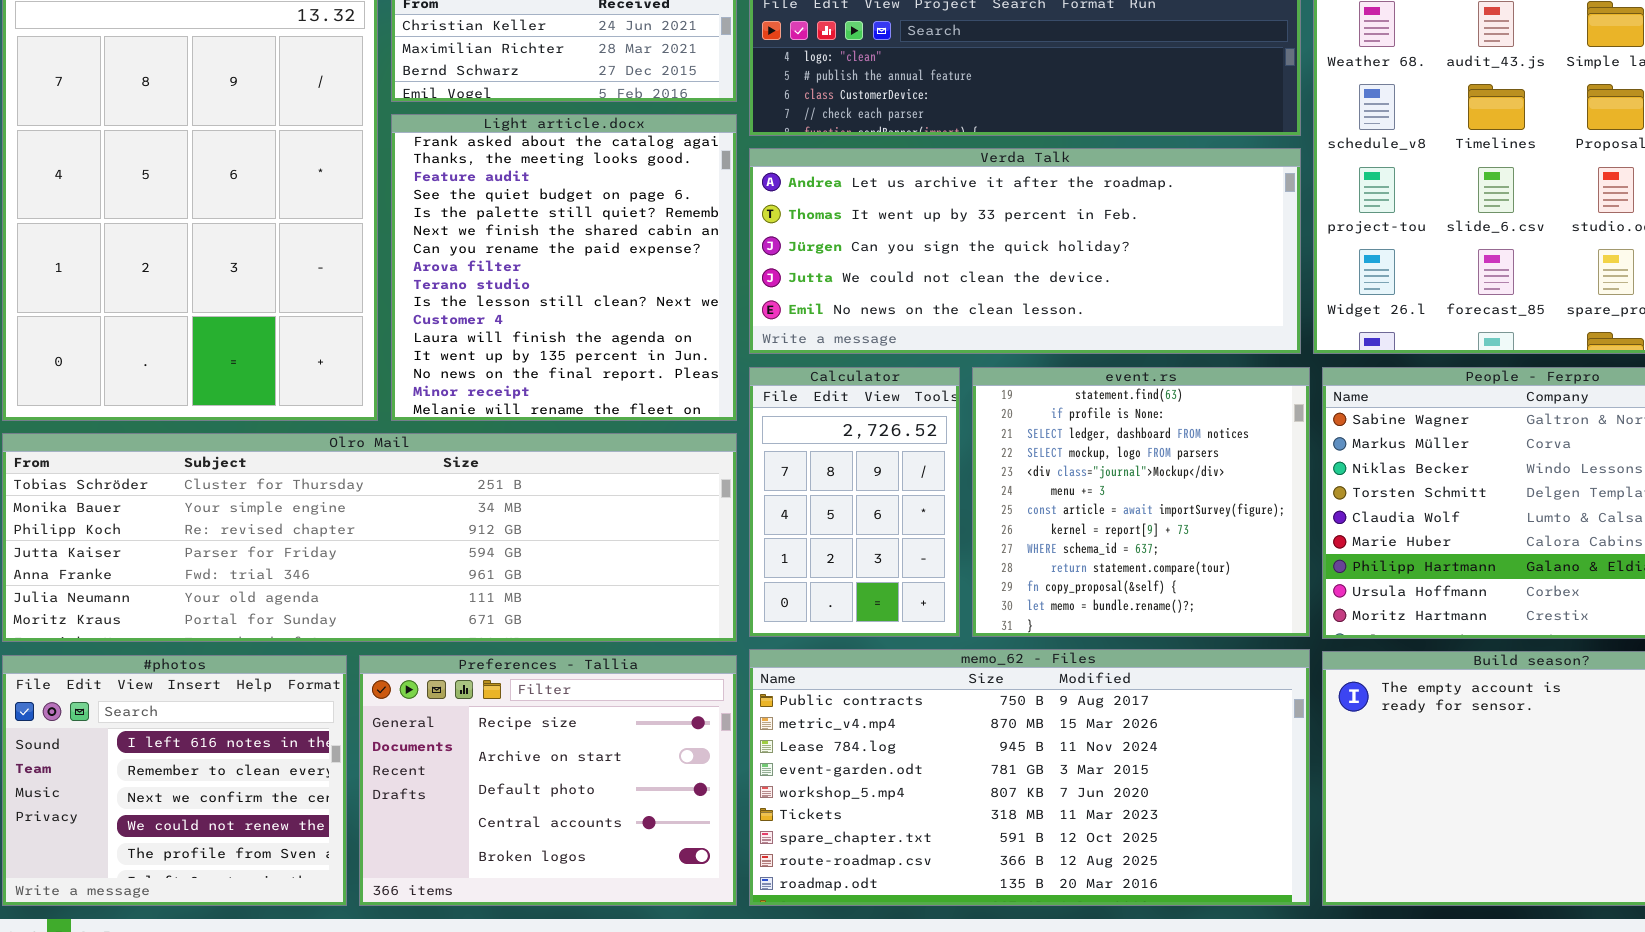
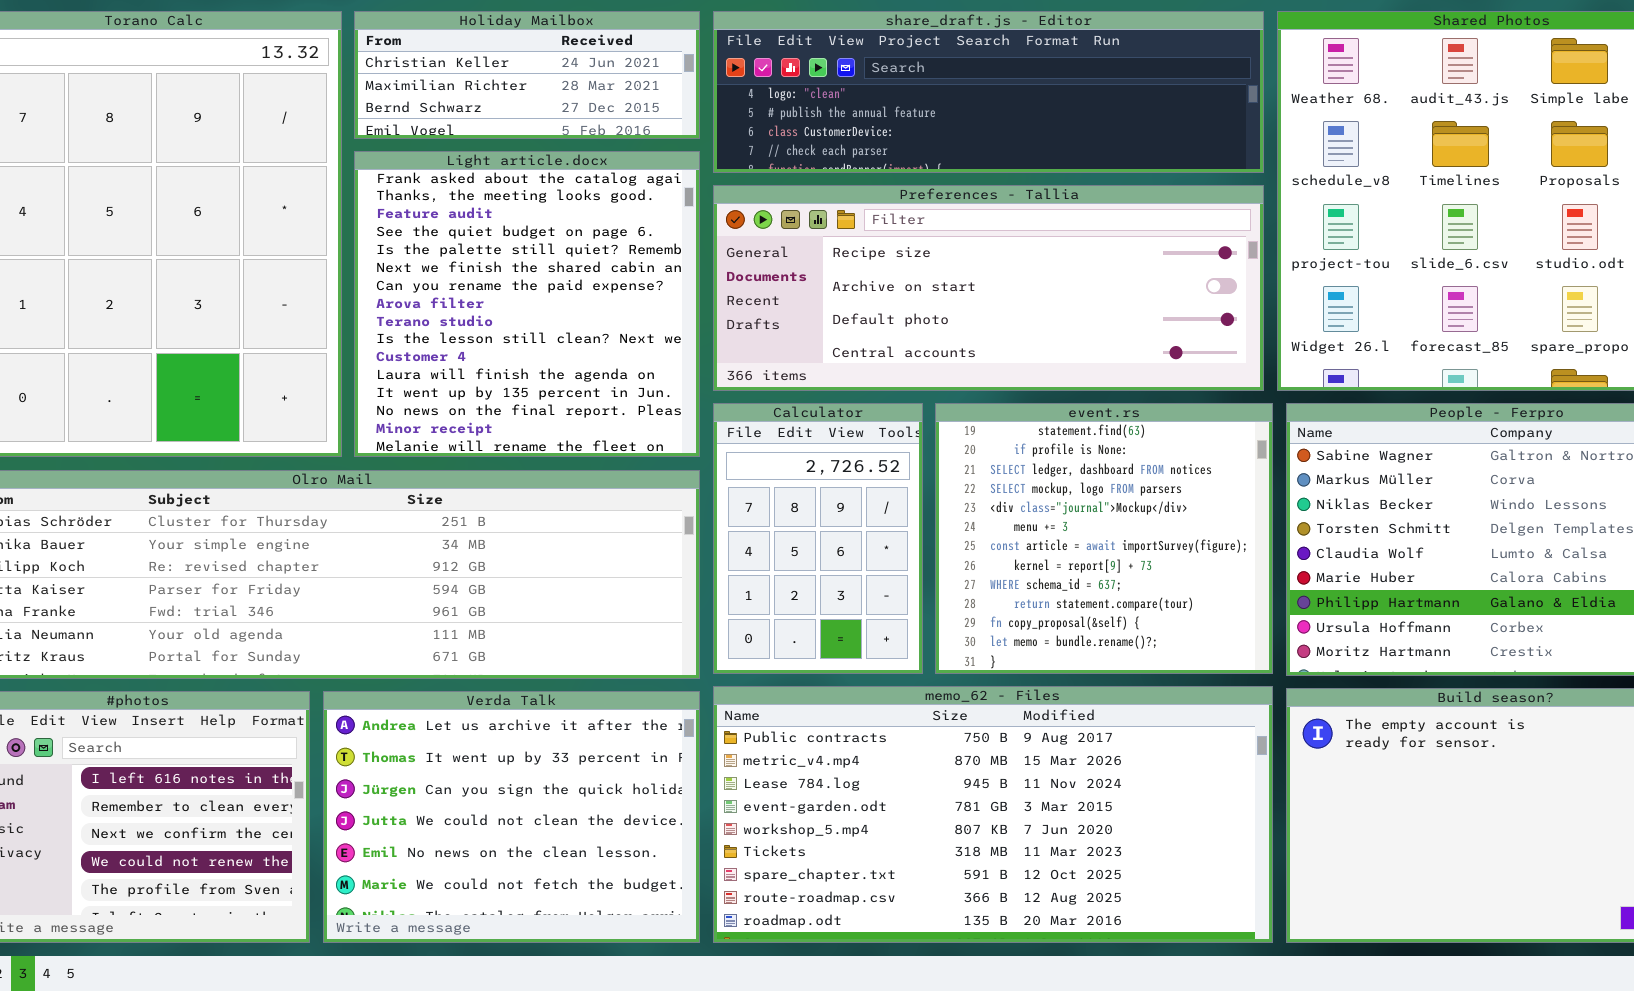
Verda Talk: [749,148,1301,354] -> [323,691,700,943], moved, resized
Preferences - Tallia: [359,655,737,906] -> [713,185,1264,391], moved, resized

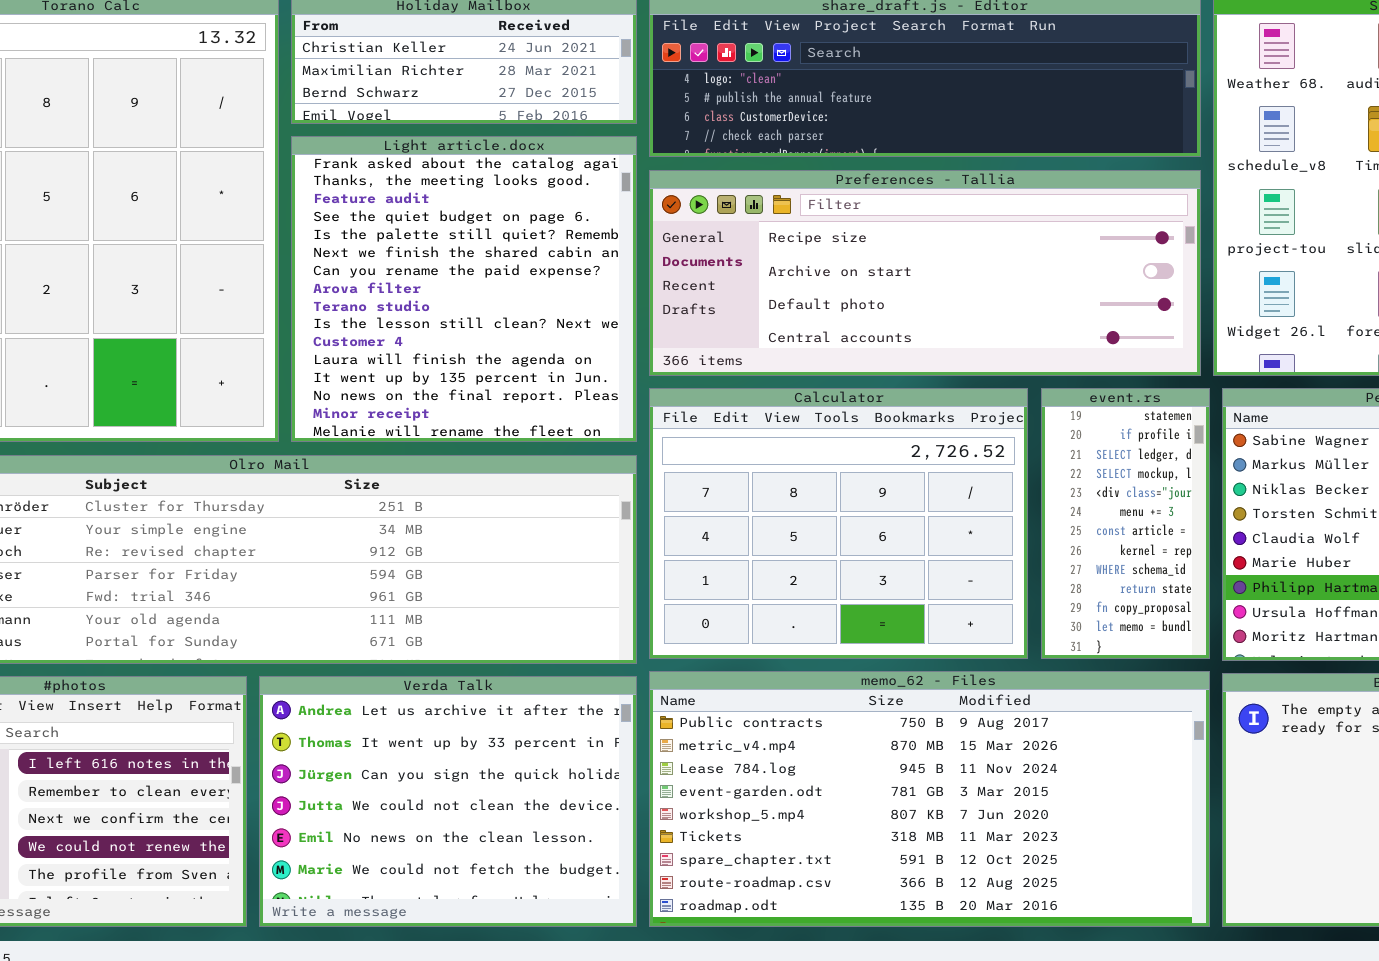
Calculator: [713,403,923,674] -> [649,388,1028,659], resized
event.rs: [935,403,1273,674] -> [1041,388,1210,659], resized

